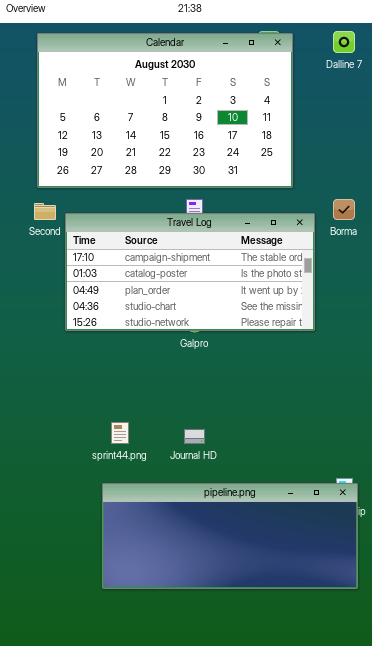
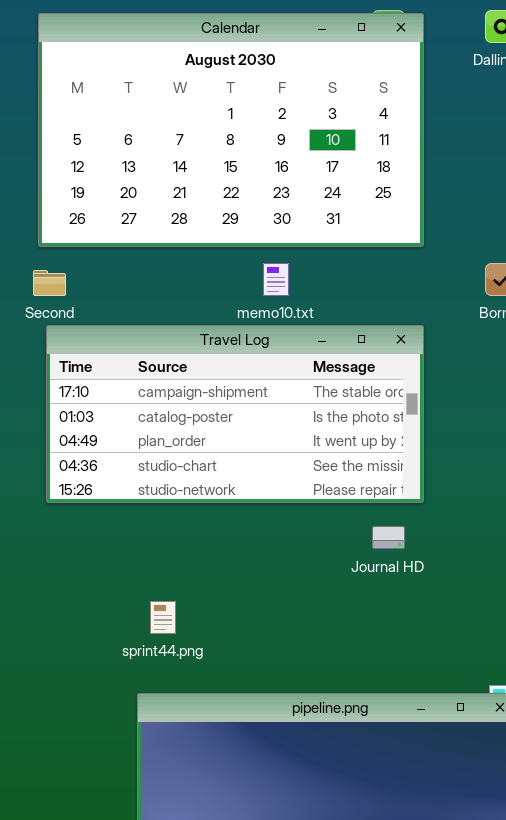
Travel Log: [65,213,315,331] -> [46,325,424,503], moved
Journal HD: [184,429,205,444] -> [372,526,405,549], moved

